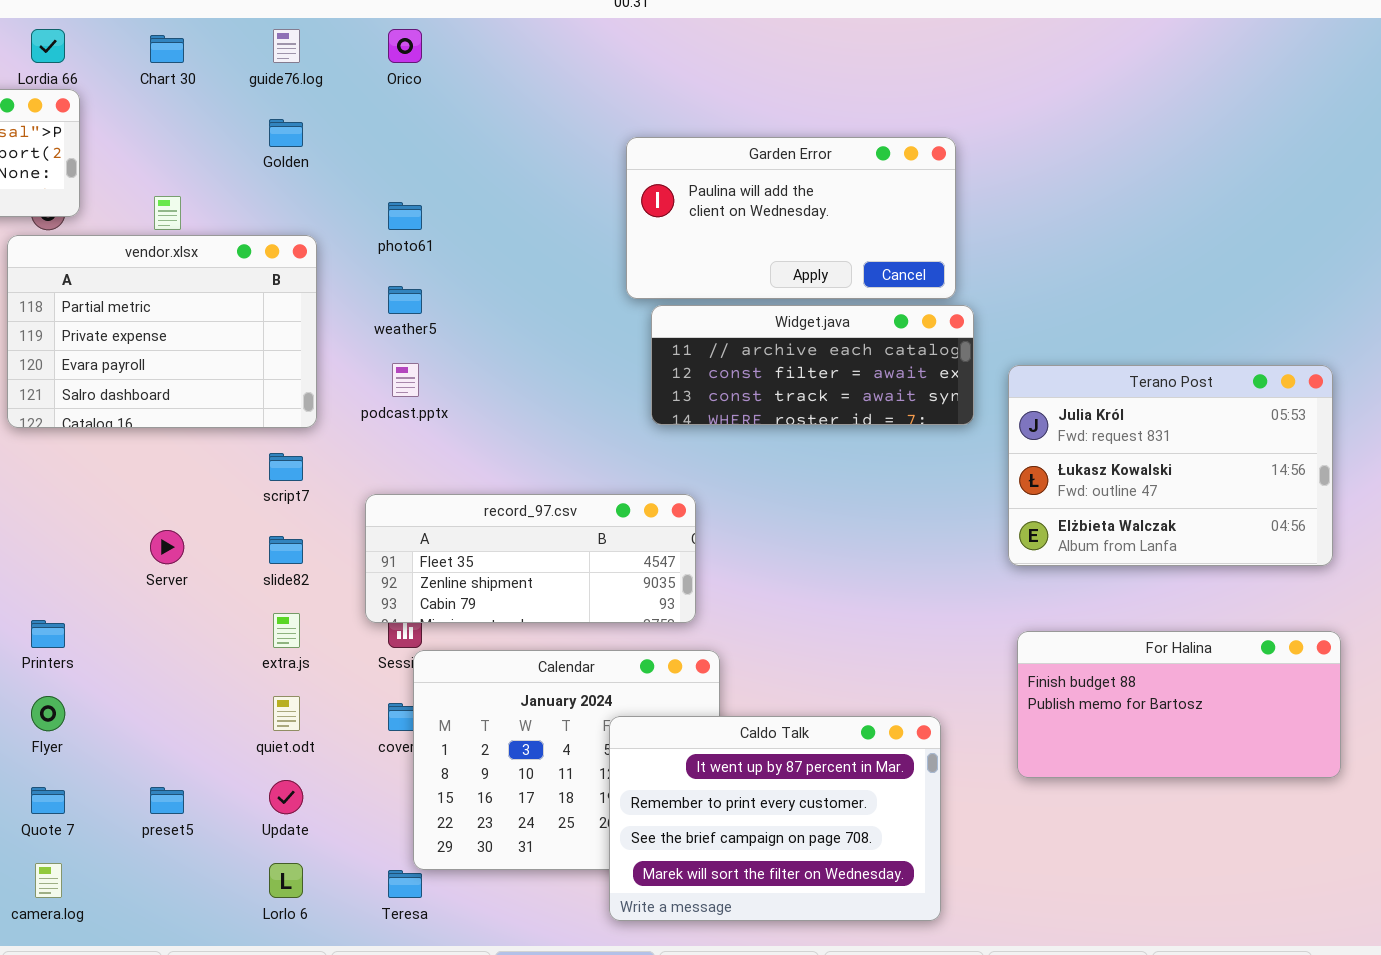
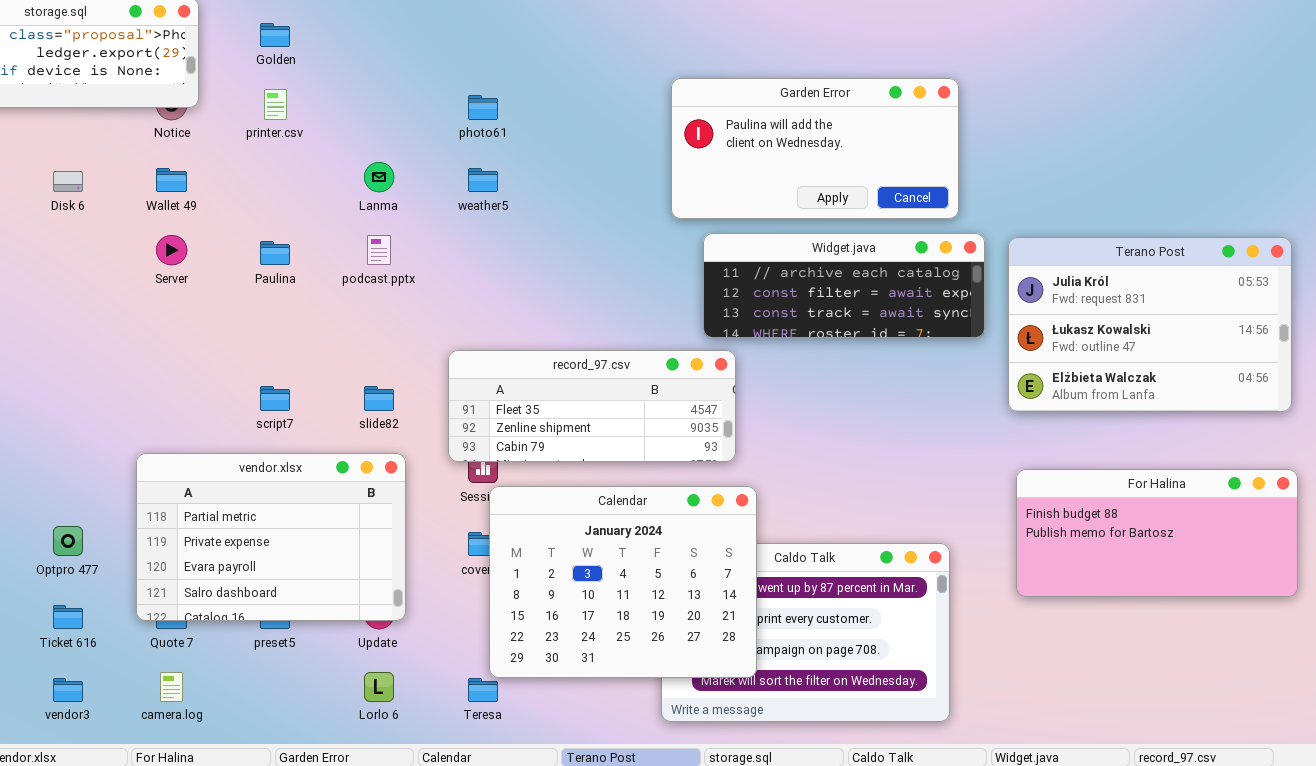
Golden: [269,119,303,147] -> [260,23,290,47], moved
Garden Error: [626,137,956,299] -> [671,78,959,219], moved
vendor.xlsx: [7,235,317,428] -> [136,453,406,621], moved
Widget.java: [651,305,974,425] -> [703,233,985,338], moved
podcast.pptx: [392,363,419,397] -> [367,235,391,265], moved
script7: [269,453,303,481] -> [260,386,290,411], moved
Server: [150,530,184,564] -> [156,235,187,265], moved
Calendar: [413,650,720,870] -> [489,486,757,678], raised

